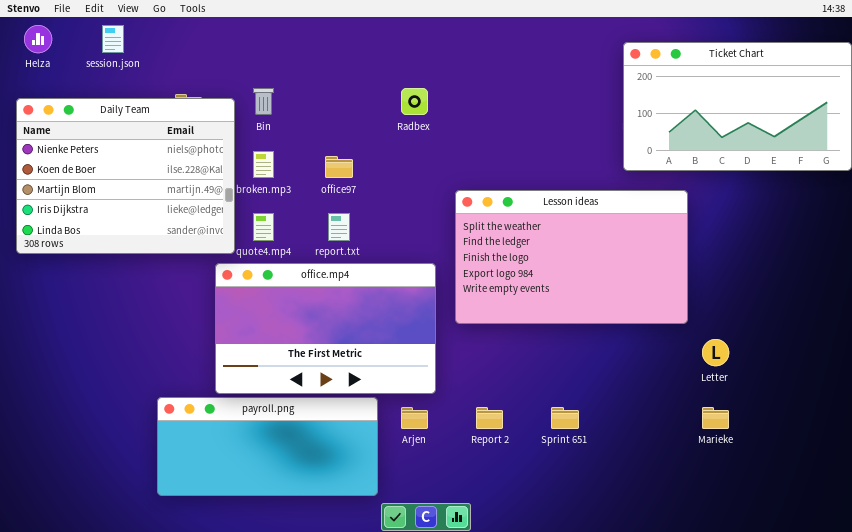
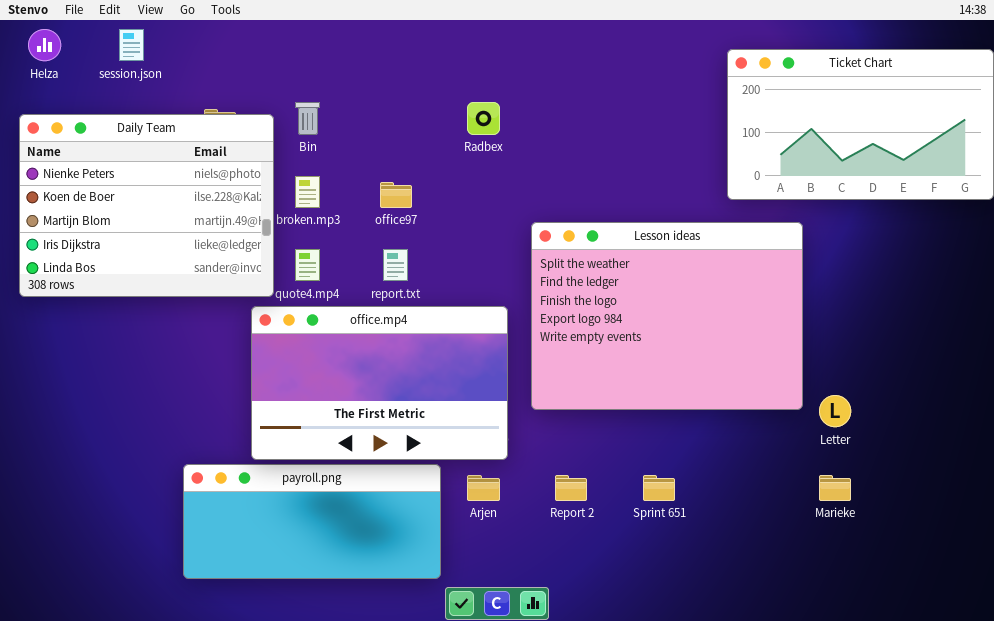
Lesson ideas: [455,190,688,324] -> [531,222,803,410], resized

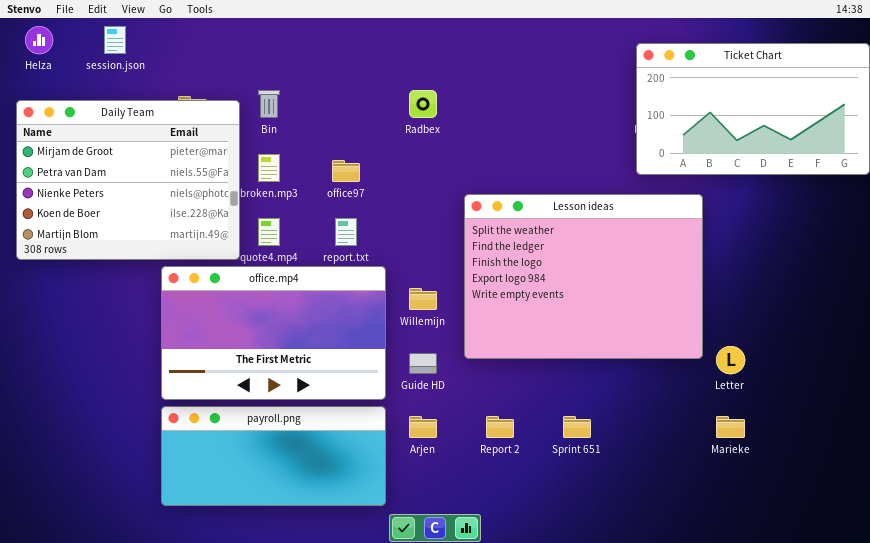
Daily Team: [19,114,274,297] -> [16,100,240,260], scrolled up 2 rows
office.mp4: [251,306,508,460] -> [161,266,386,400], moved

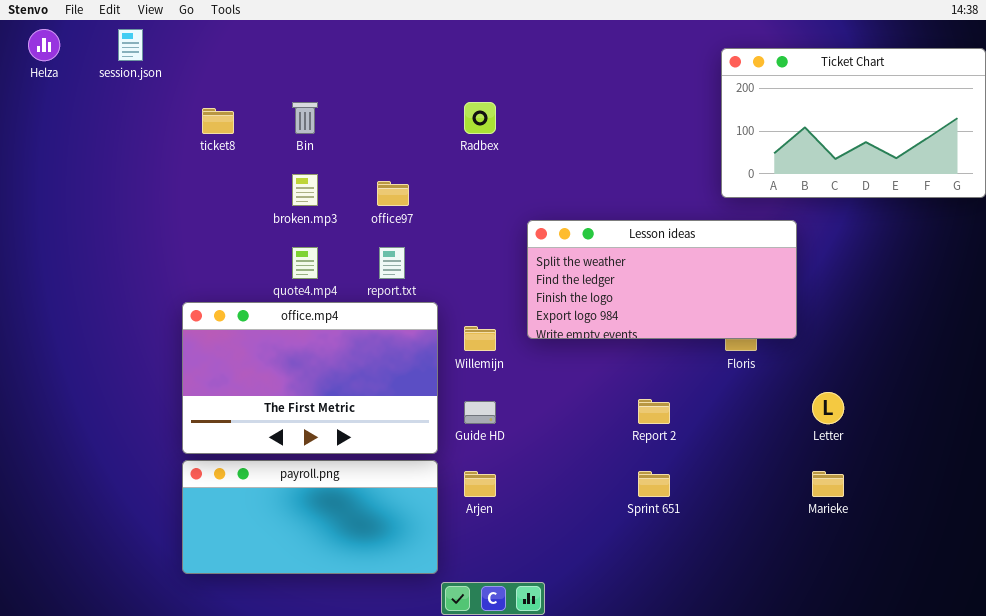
Daily Team: [16,100,240,260] -> none, closed
Lesson ideas: [464,194,703,359] -> [527,220,797,339], resized
Report 2: [486,416,514,438] -> [638,399,670,424], moved

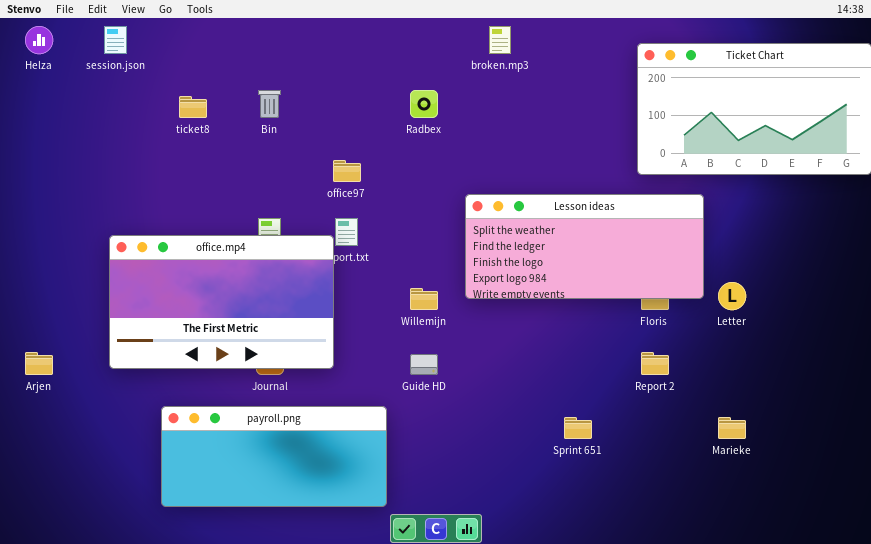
broken.mp3: [292,174,318,206] -> [489,26,511,54], moved
office.mp4: [182,302,438,454] -> [109,235,334,369], moved
Letter: [812,392,844,424] -> [718,282,746,310], moved
Report 2: [638,399,670,424] -> [641,352,669,375], moved
Arjen: [464,471,496,497] -> [25,352,53,375], moved

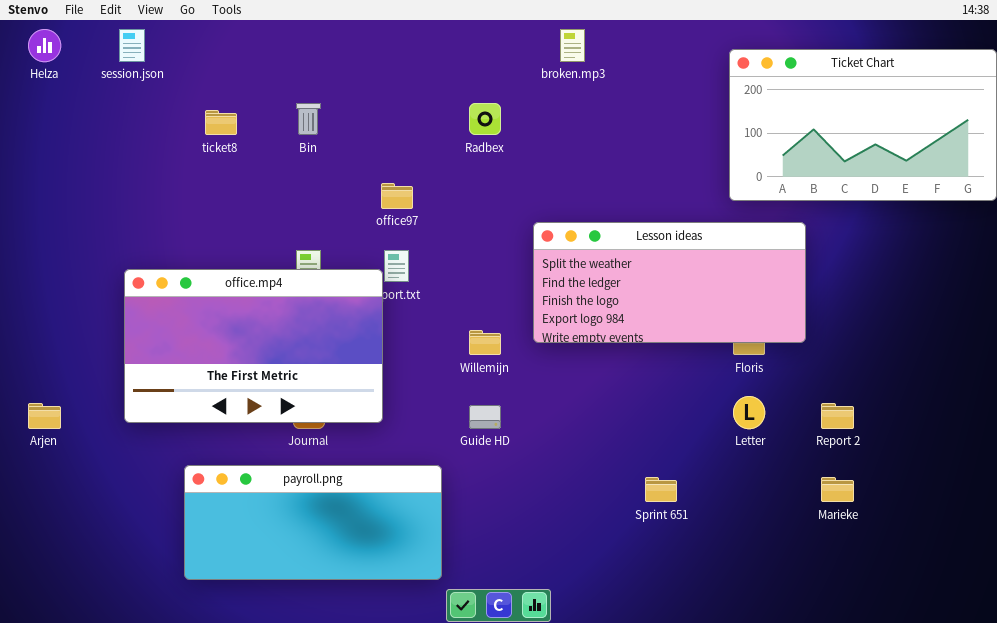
Letter: [718,282,746,310] -> [733,396,765,429], moved
Report 2: [641,352,669,375] -> [821,403,854,429], moved

